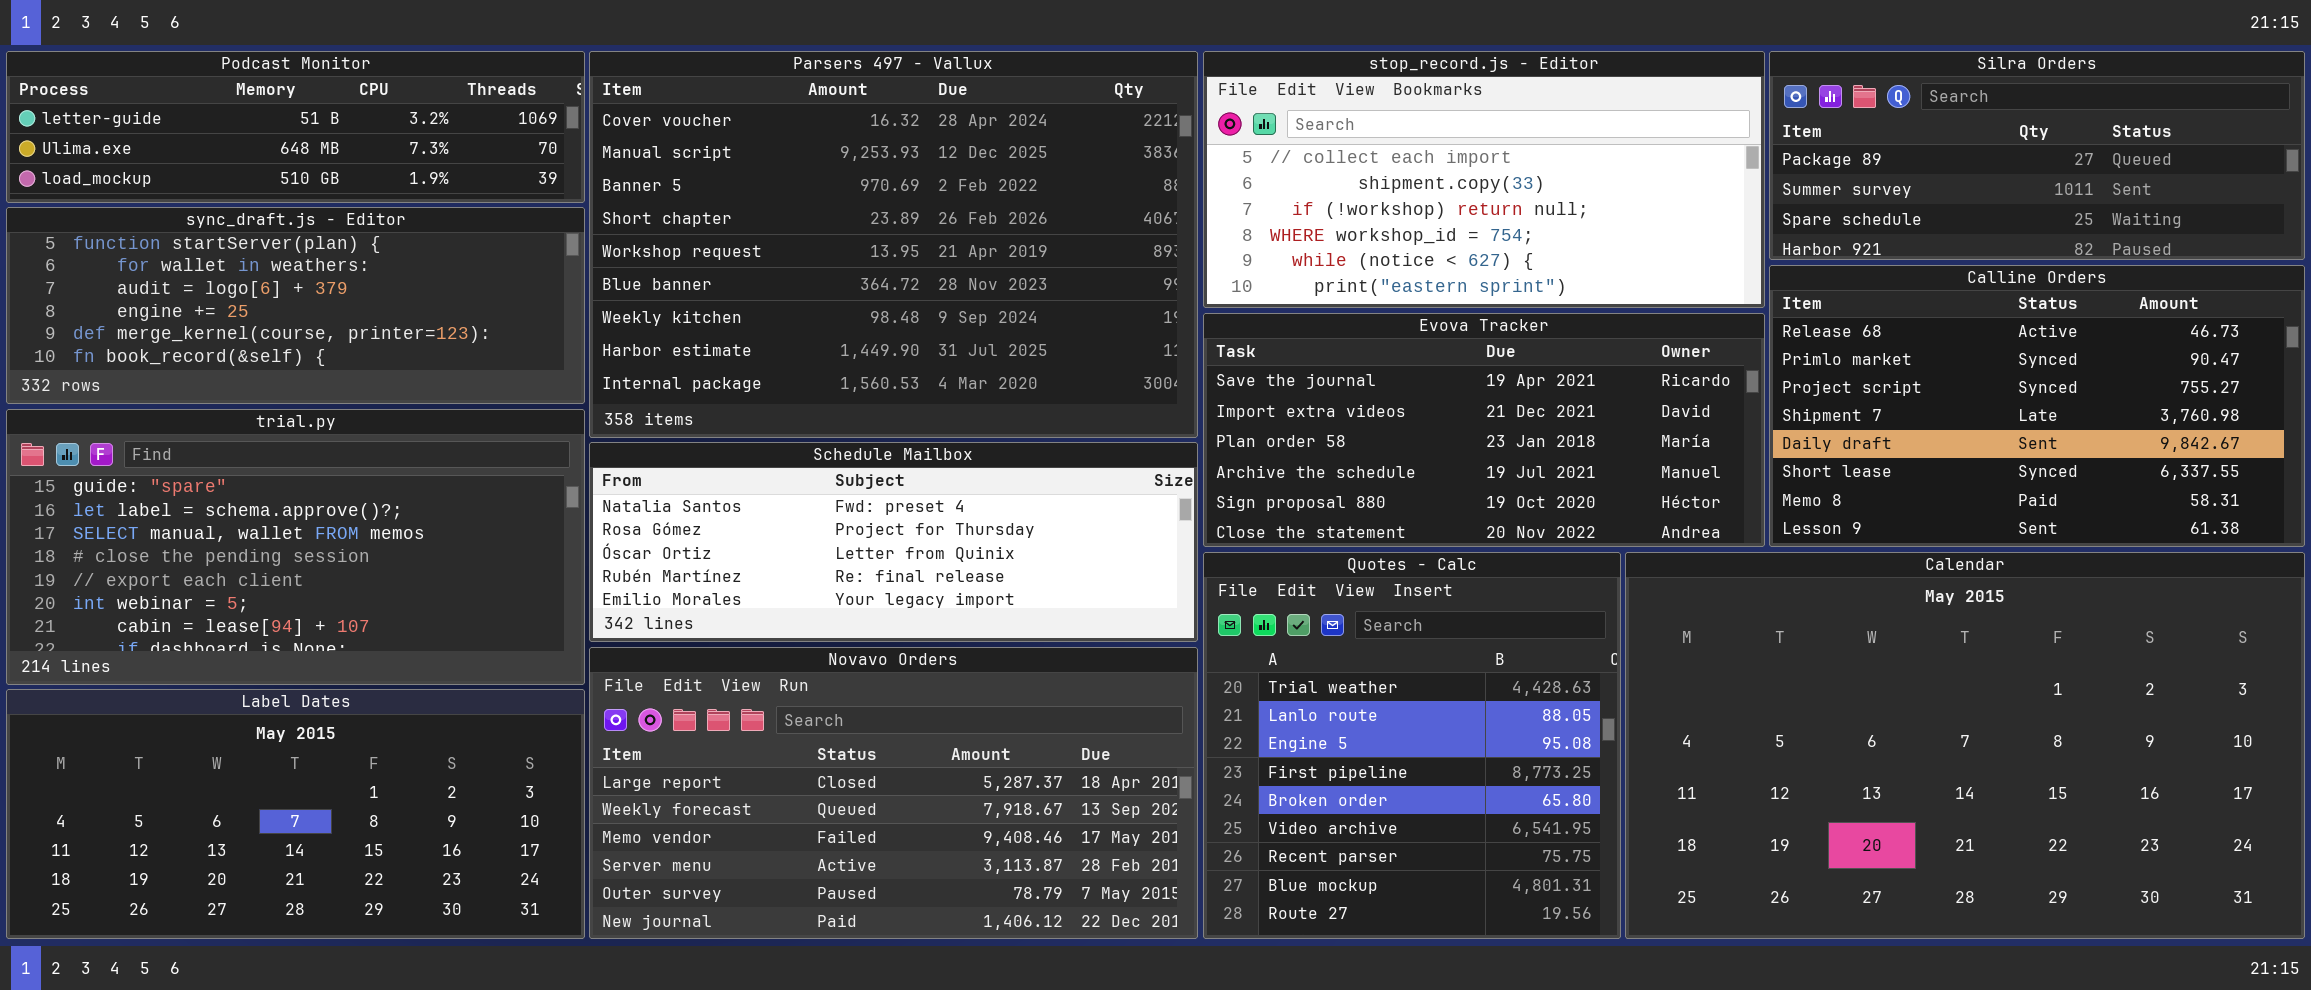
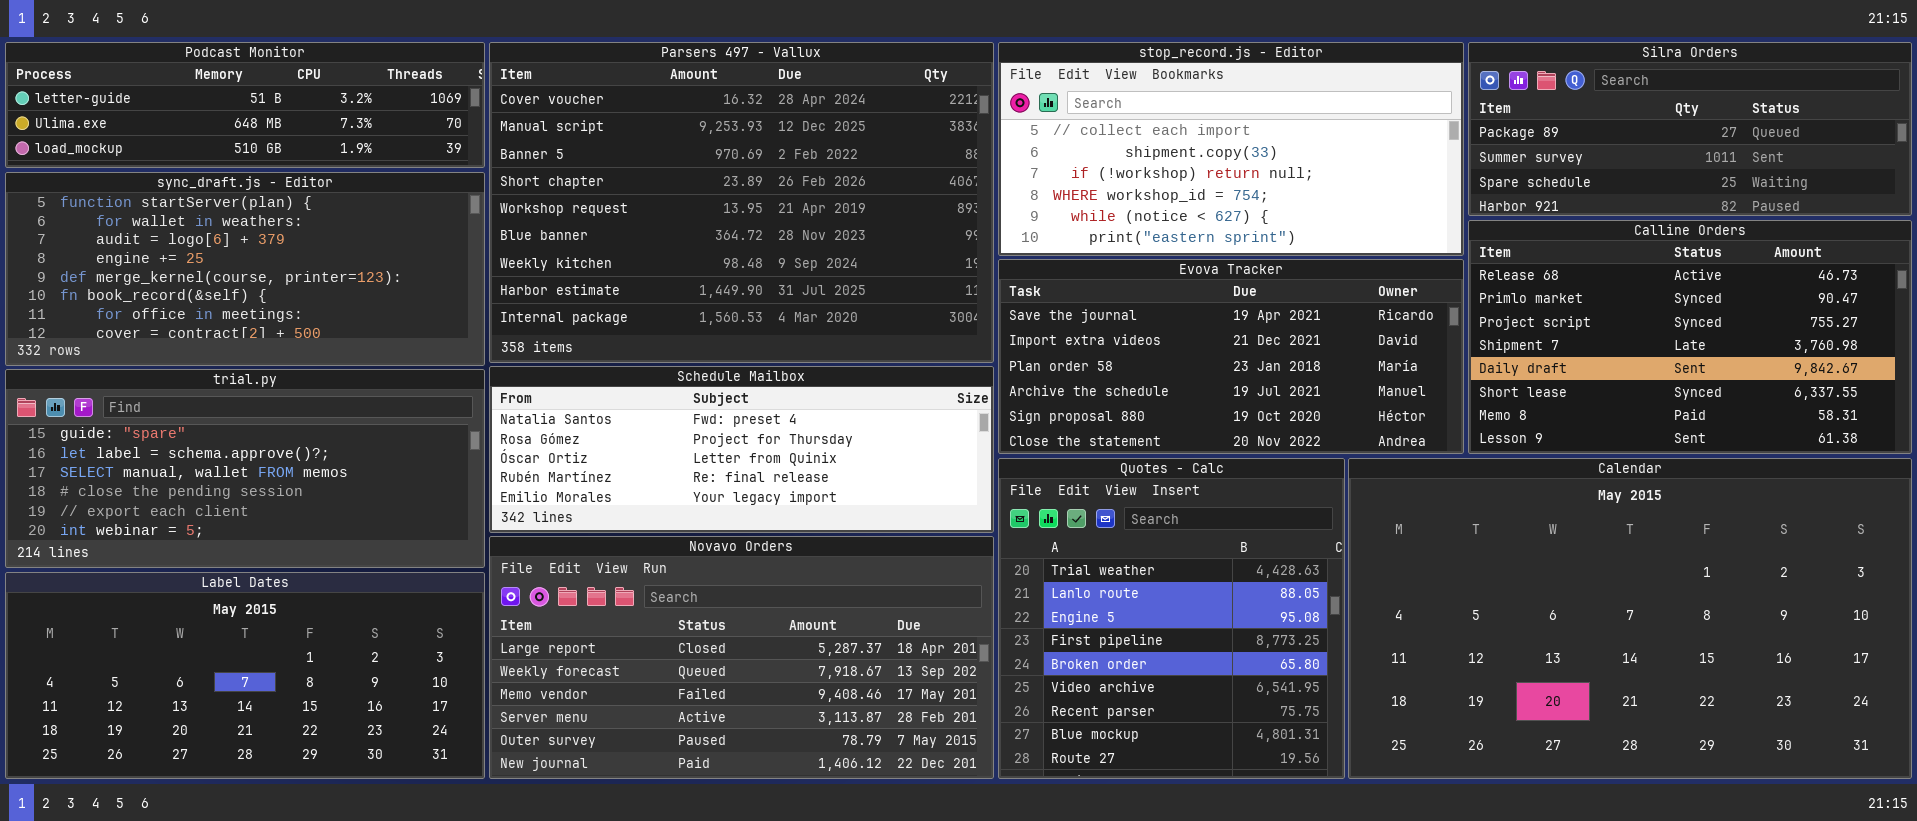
sync_draft.js - Editor: [6,207,585,404] -> [5,172,485,366], resized
trial.py: [6,409,585,685] -> [5,369,485,568], resized

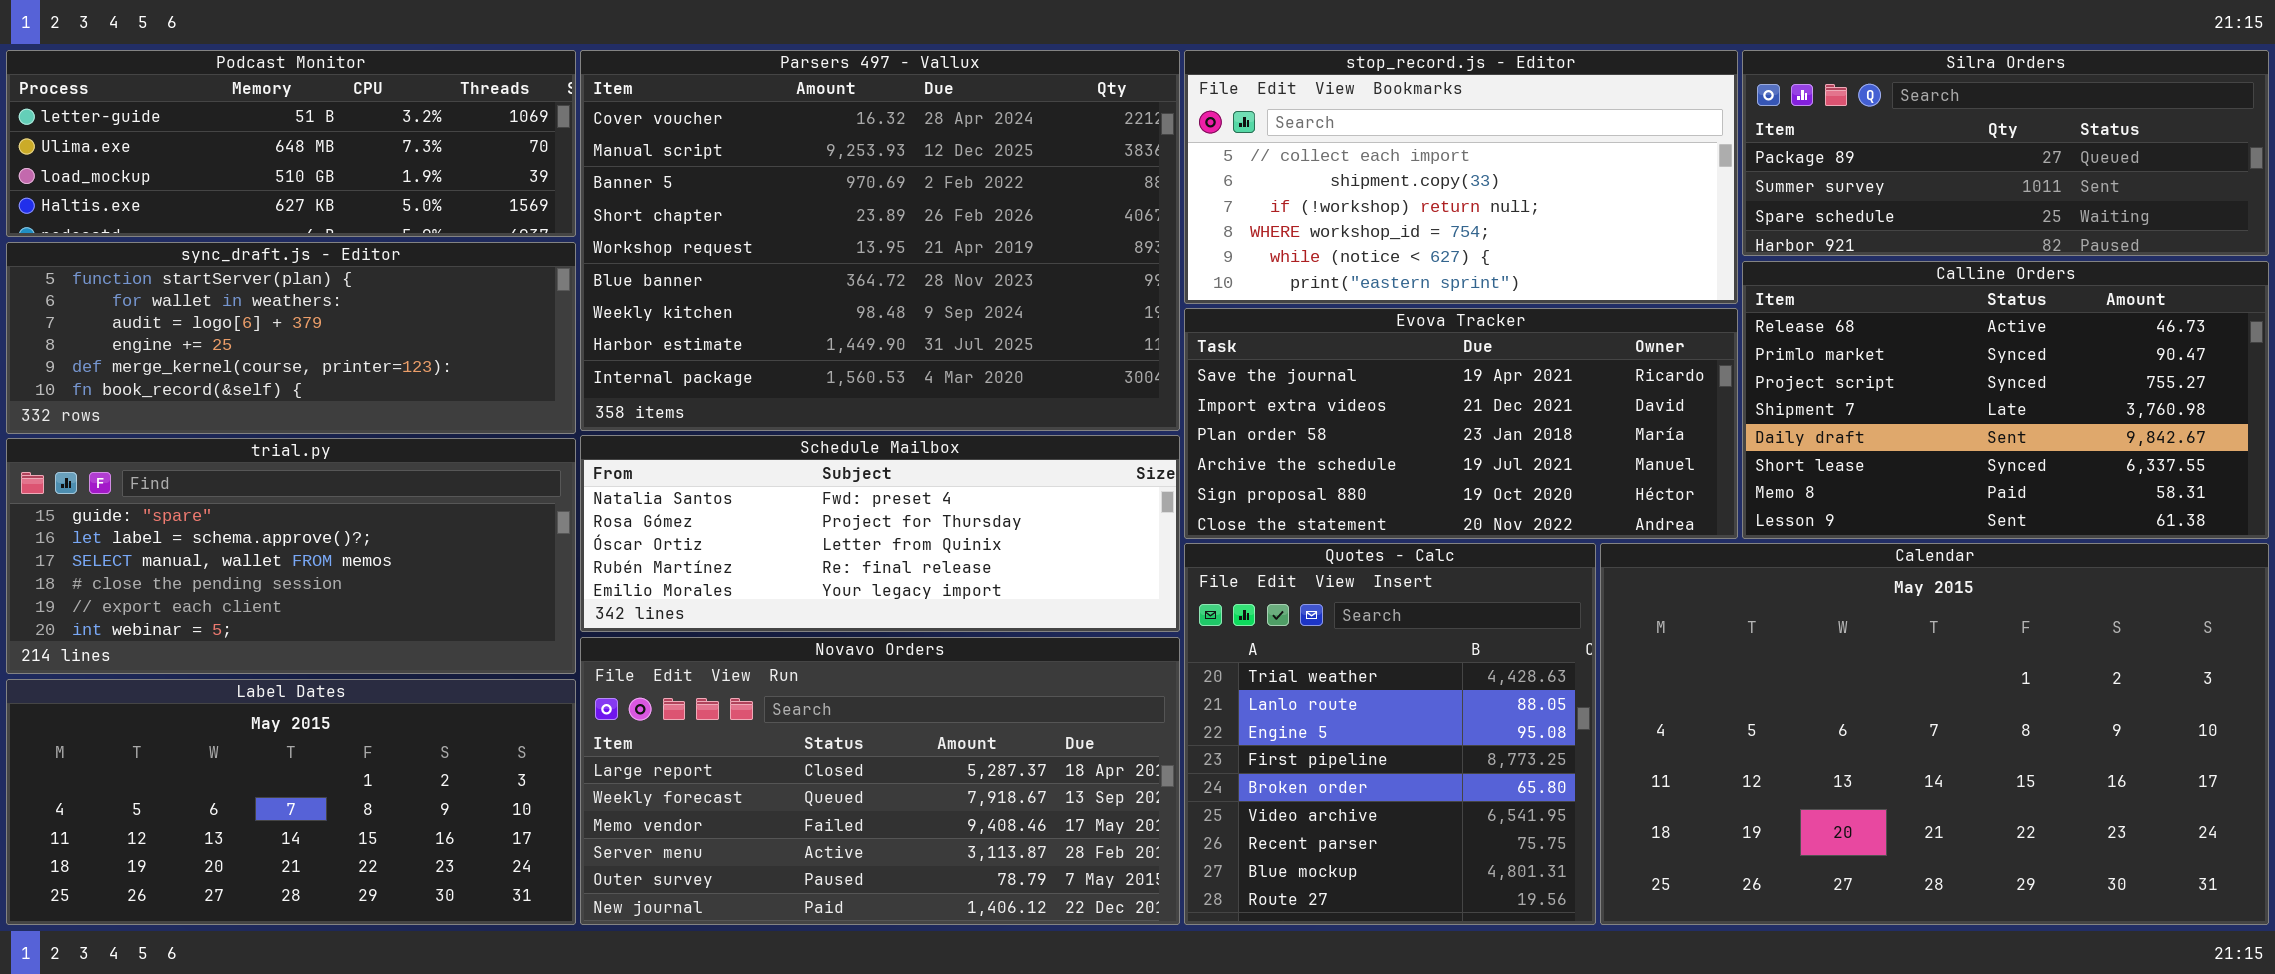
Podcast Monitor: [5,42,485,168] -> [6,50,576,237], resized
sync_draft.js - Editor: [5,172,485,366] -> [6,242,576,434], resized

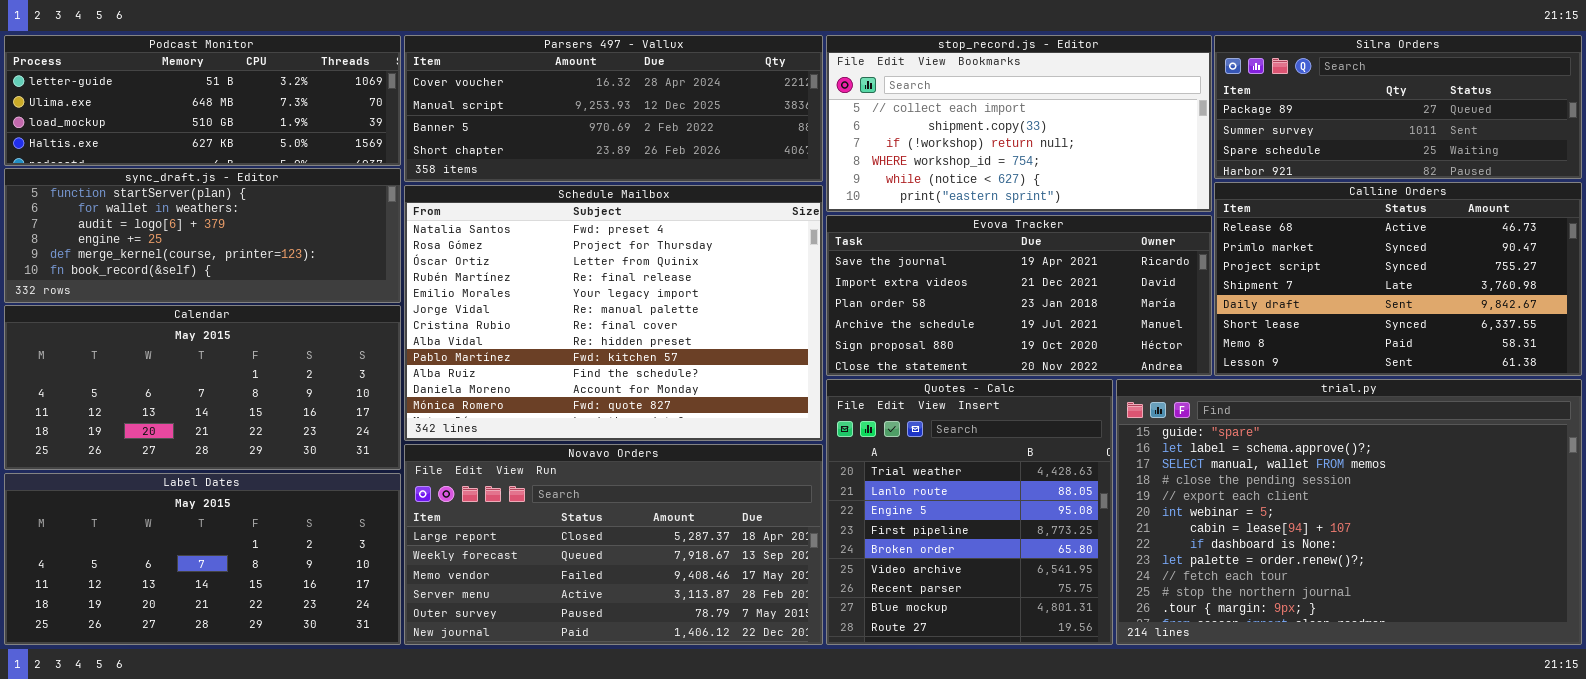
Parsers 497 - Vallux: [580,50,1180,431] -> [404,35,823,182], resized
Schedule Mailbox: [580,435,1180,632] -> [404,185,823,441], resized
trial.py: [6,438,576,674] -> [1116,379,1582,645], moved, resized
Calendar: [1600,543,2269,925] -> [4,305,401,470], moved, resized

